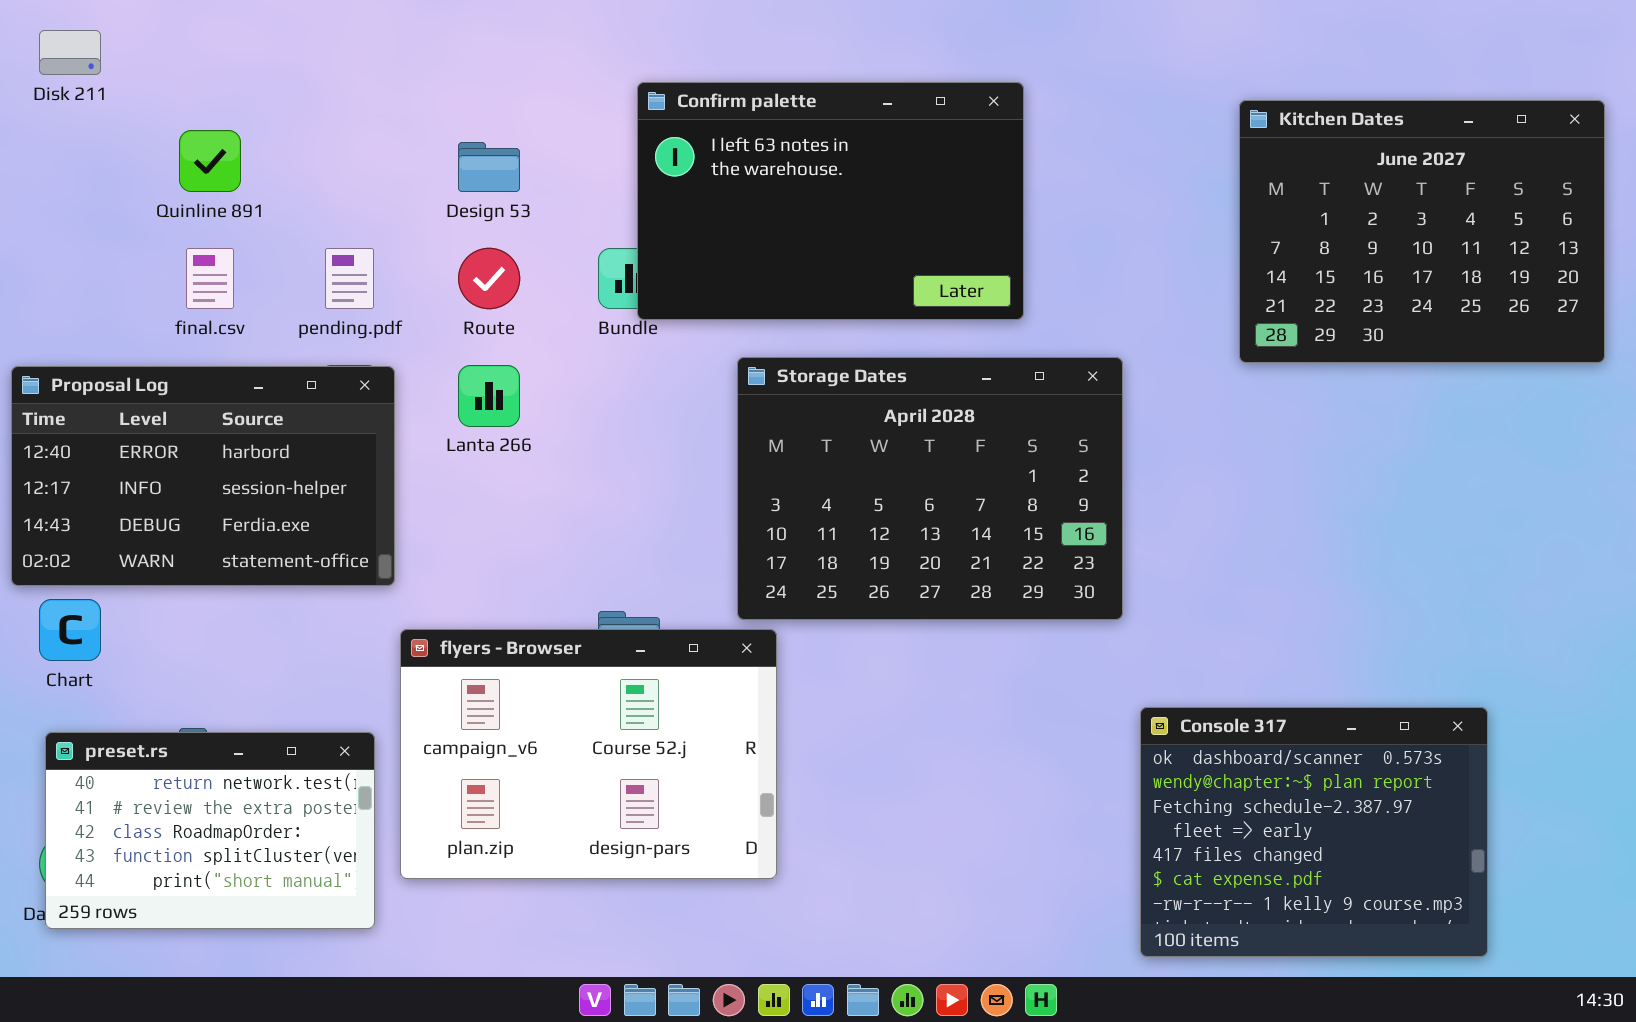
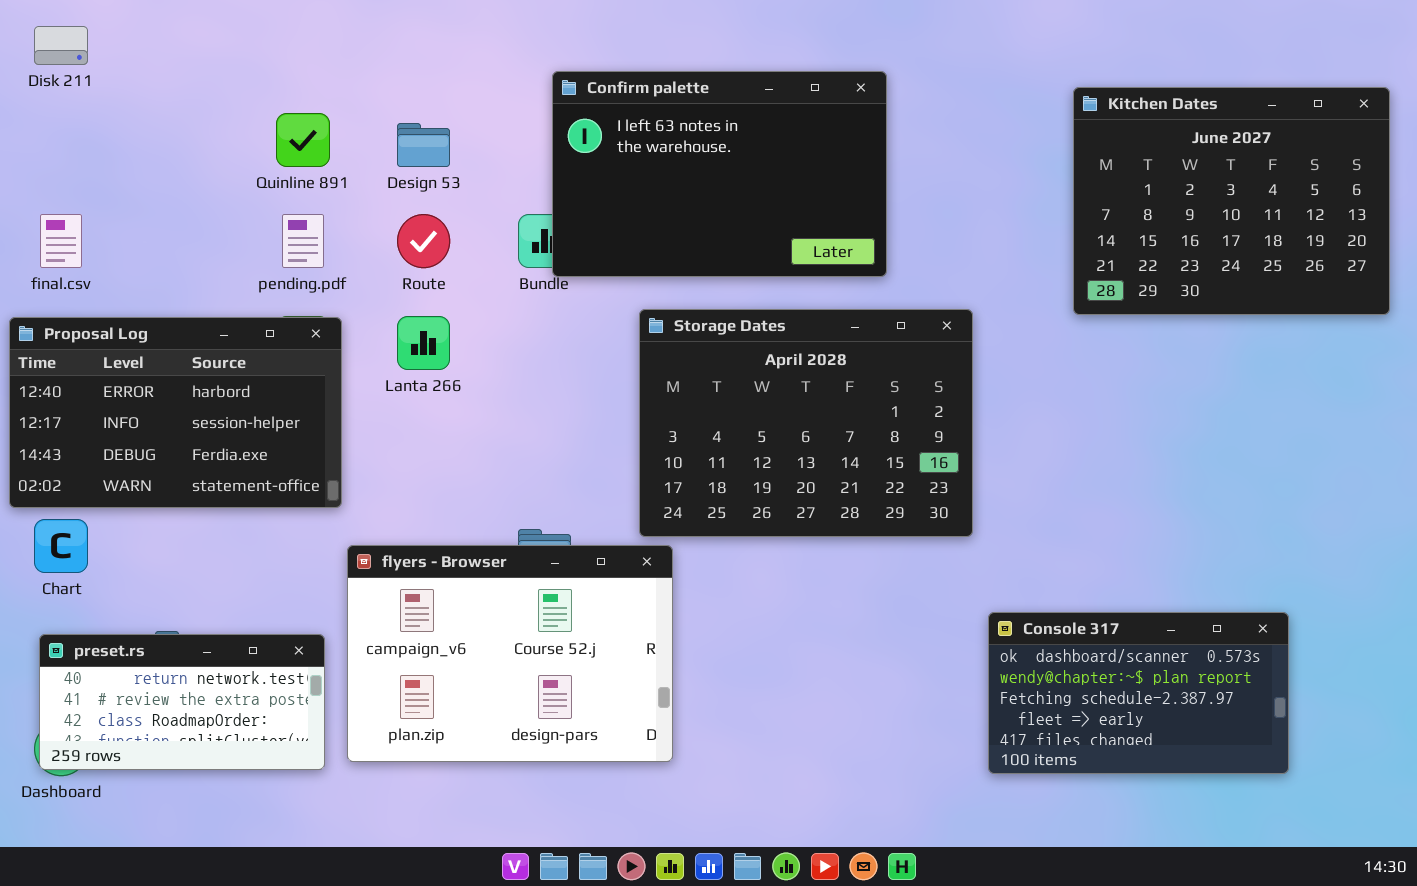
Quinline 891: [179,130,241,192] -> [276,113,330,167], moved
final.csv: [186,248,234,309] -> [40,214,82,268], moved
Console 317: [1140,707,1488,957] -> [988,612,1289,774], resized
preset.rs: [45,732,375,929] -> [39,634,325,770], resized

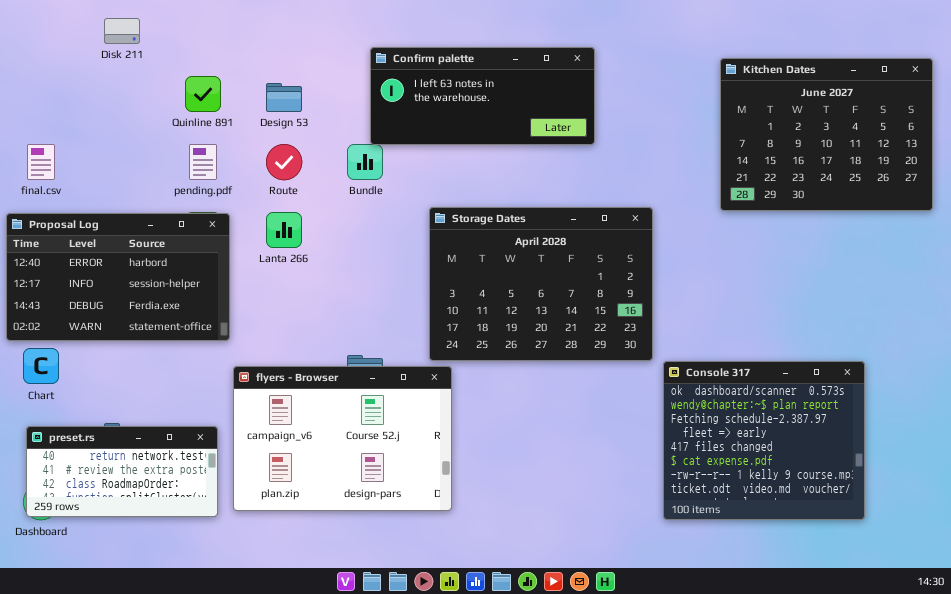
Disk 211: [34,26,88,65] -> [104,18,140,44], moved
Confirm palette: [552,71,887,277] -> [370,47,595,145], resized
Console 317: [988,612,1289,774] -> [663,361,865,520], resized

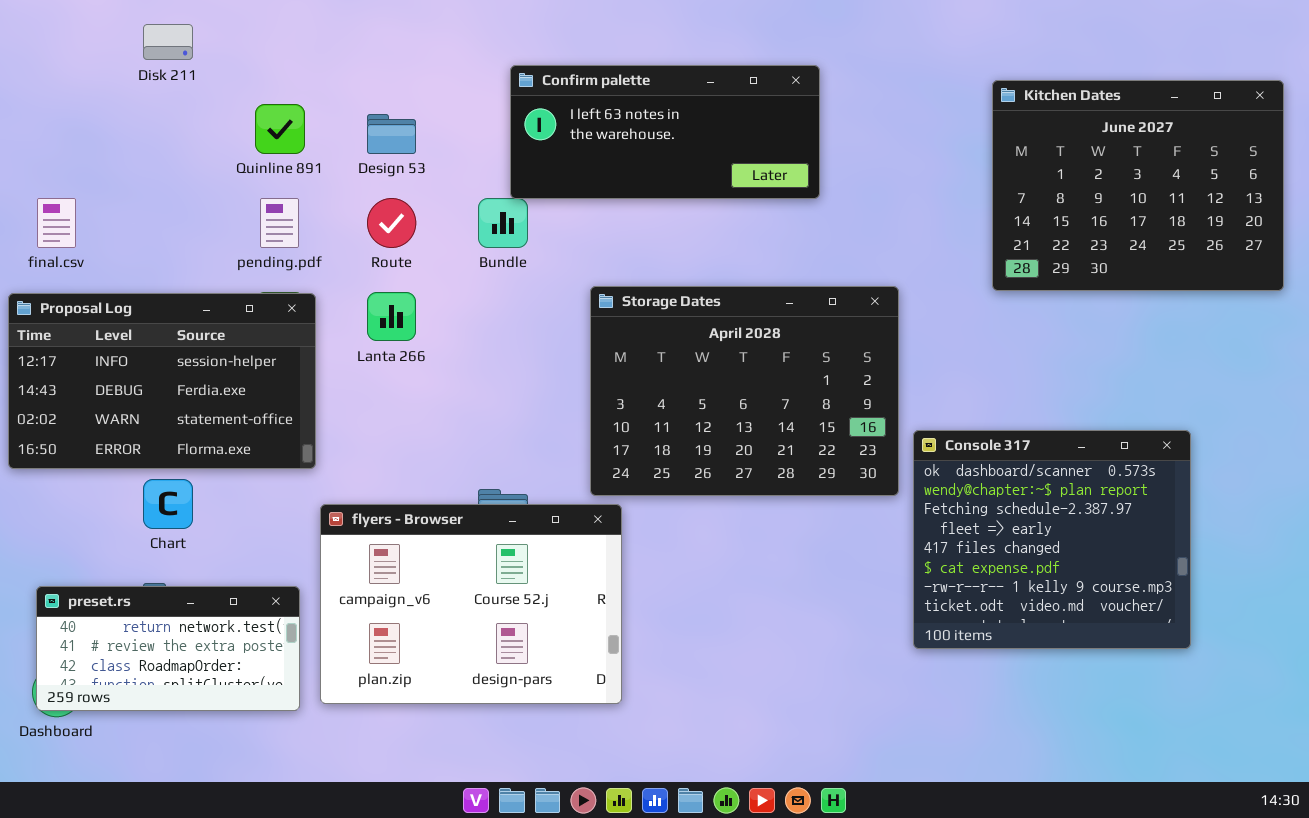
Proposal Log: [6,213,230,341] -> [8,293,316,469], scrolled down 1 row
Chart: [23,348,59,384] -> [143,479,193,529], moved
Console 317: [663,361,865,520] -> [913,430,1191,649], moved

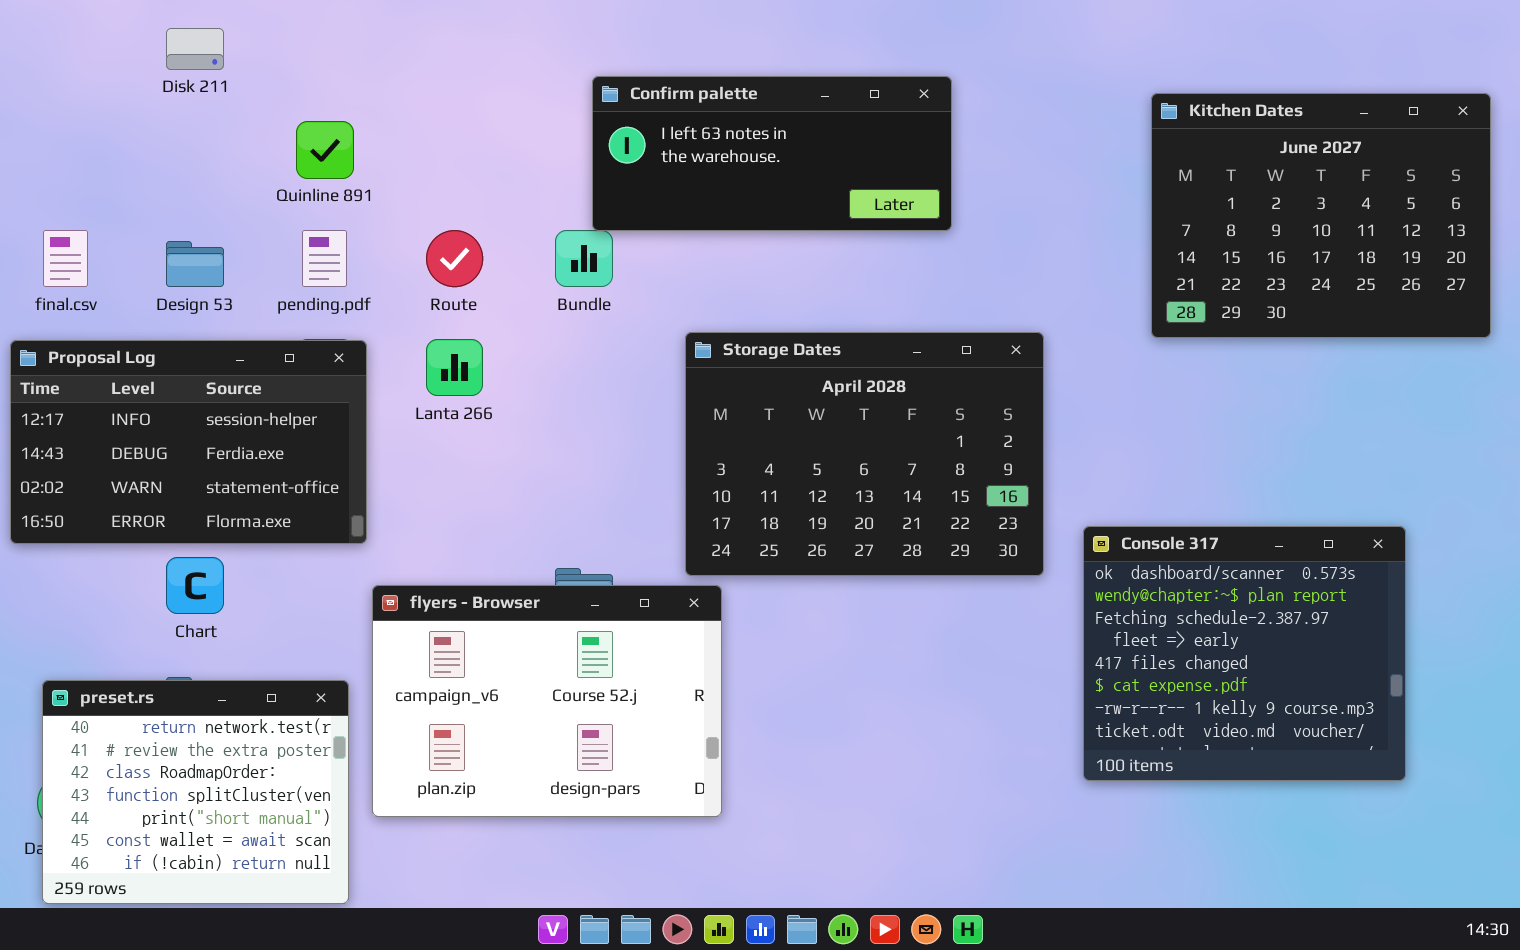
Design 53: [367,114,416,154] -> [166,241,224,287], moved
Console 317: [913,430,1191,649] -> [1083,526,1406,781], moved
preset.rs: [36,586,300,711] -> [42,680,349,904], resized

